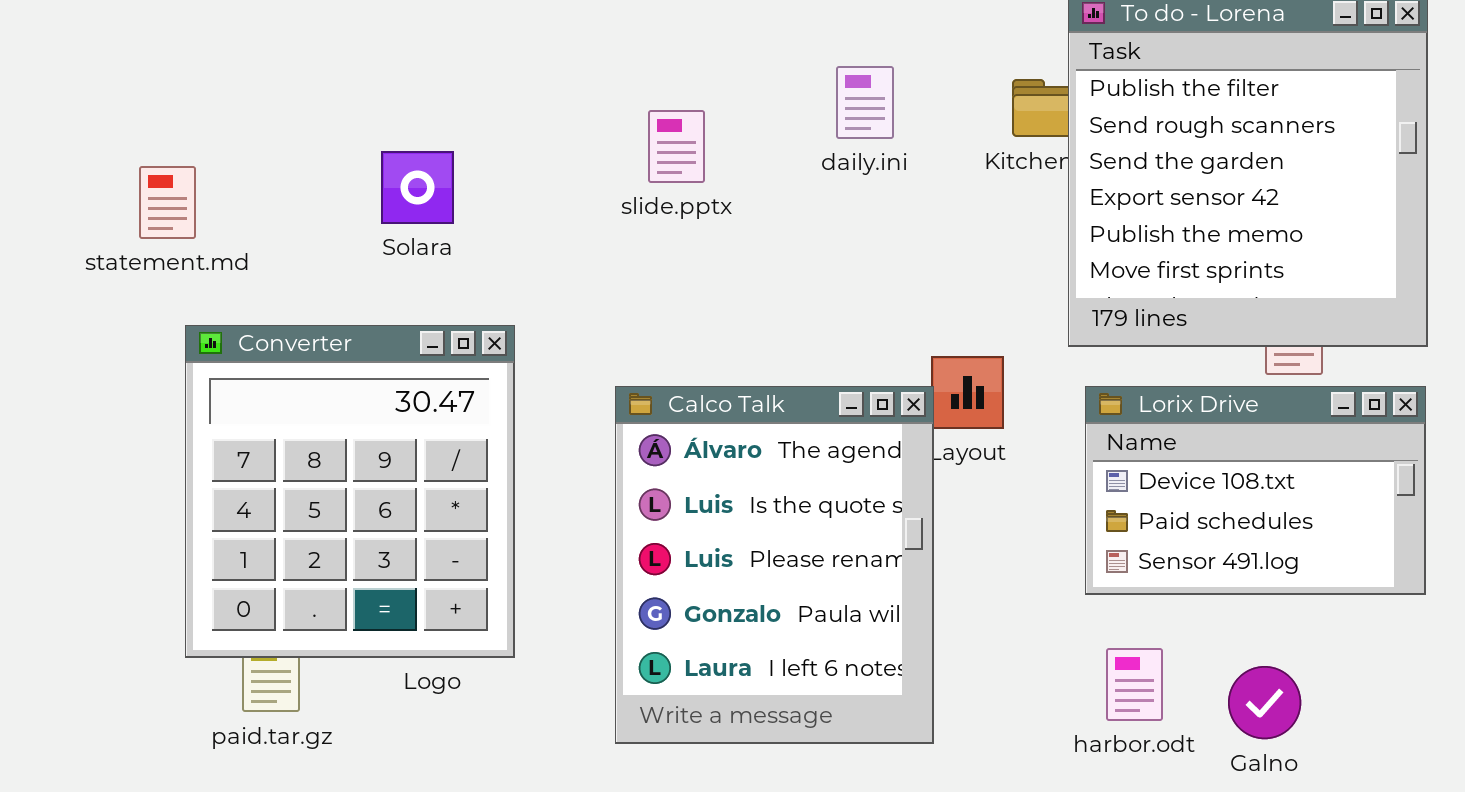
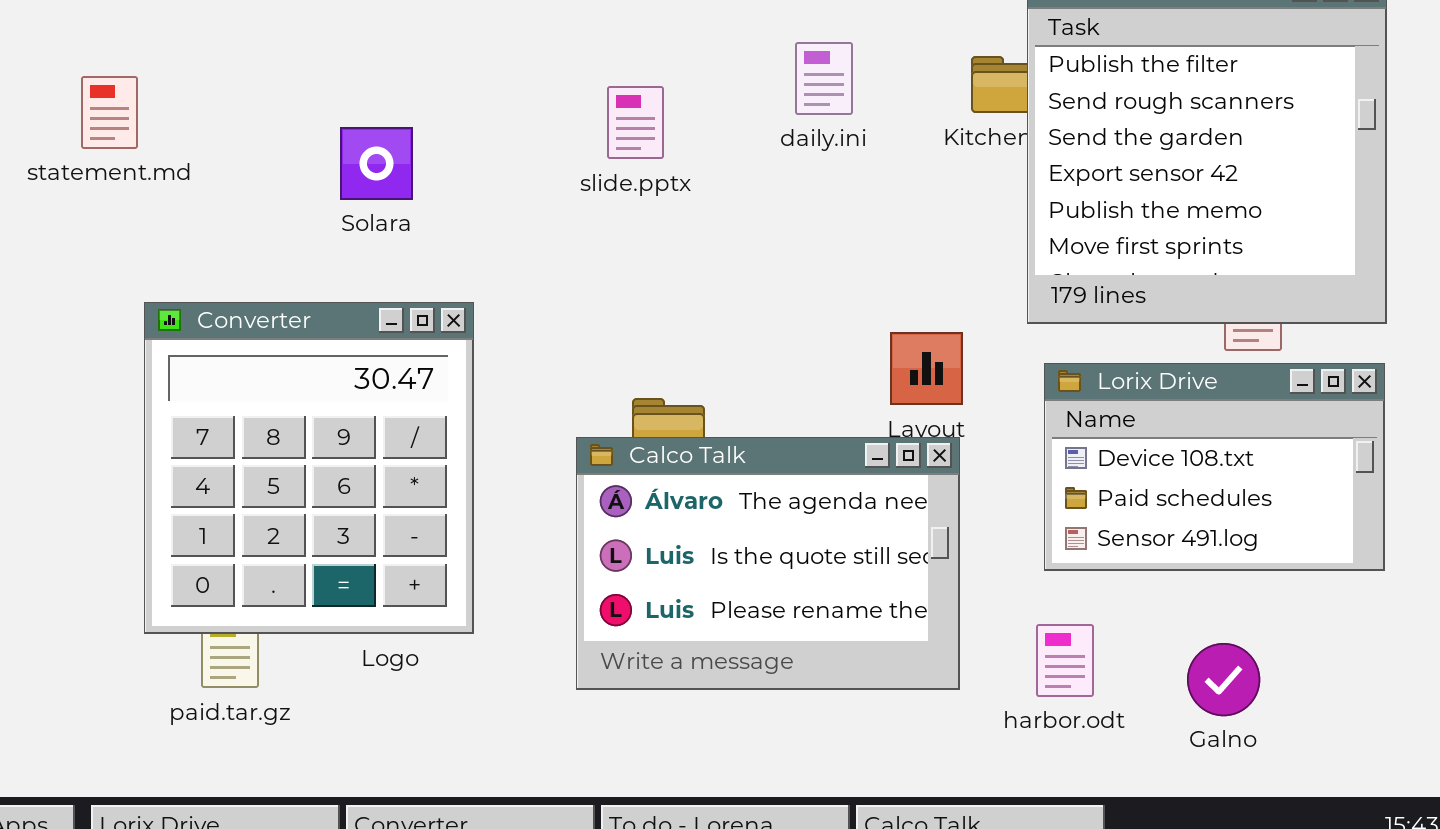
statement.md: [139,166,196,239] -> [81,76,138,149], moved
Calco Talk: [615,386,934,744] -> [576,437,960,690], moved, resized
harbor.odt: [1106,648,1163,721] -> [1036,624,1094,697], moved

